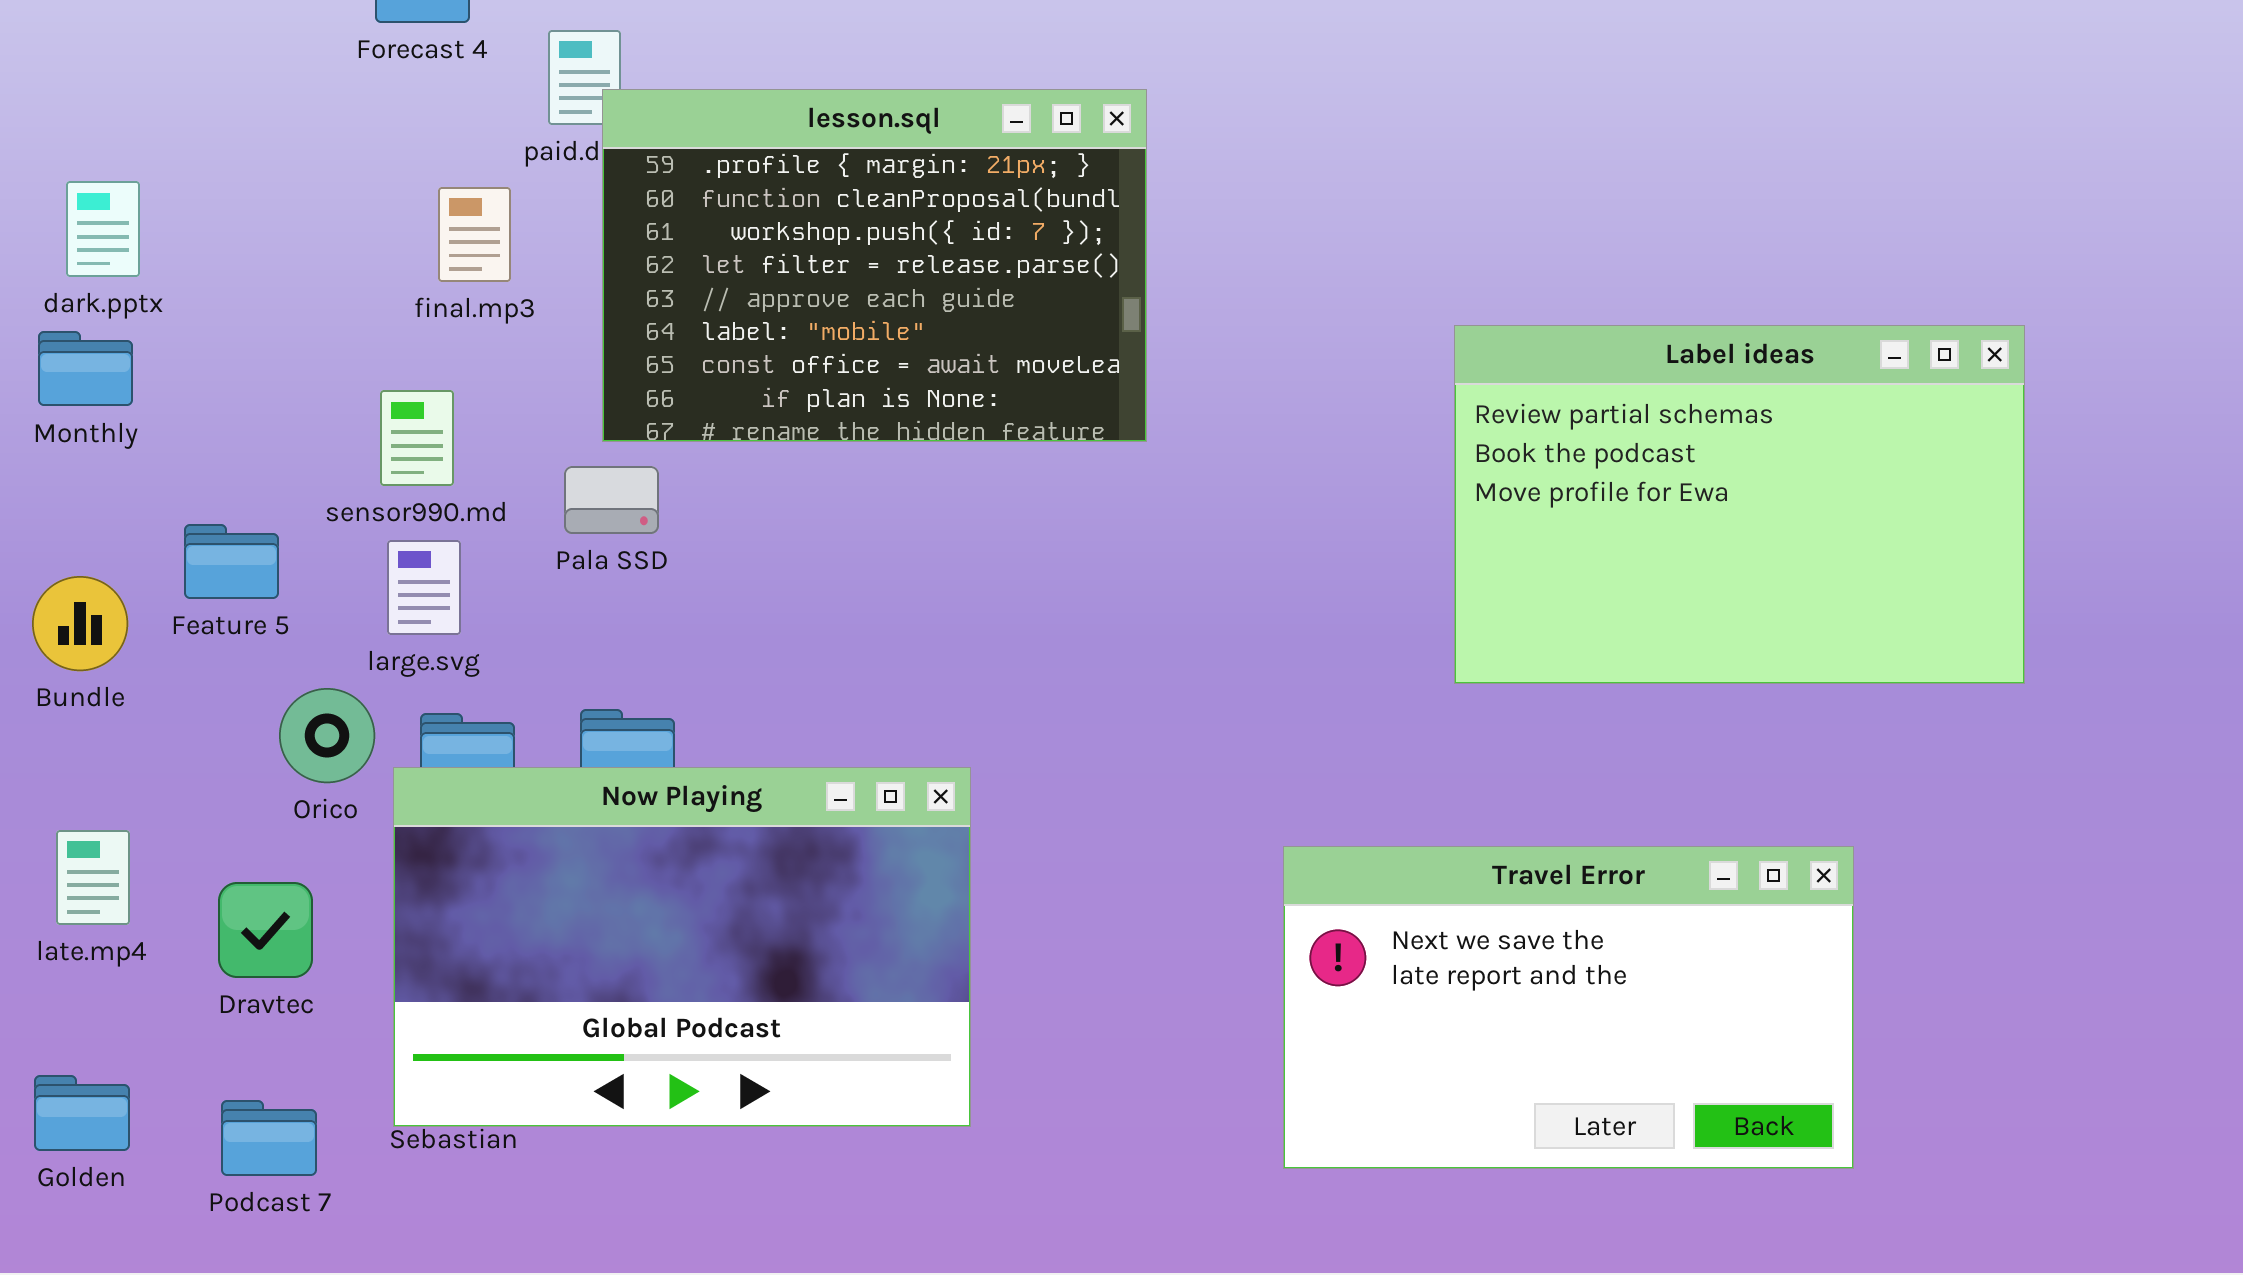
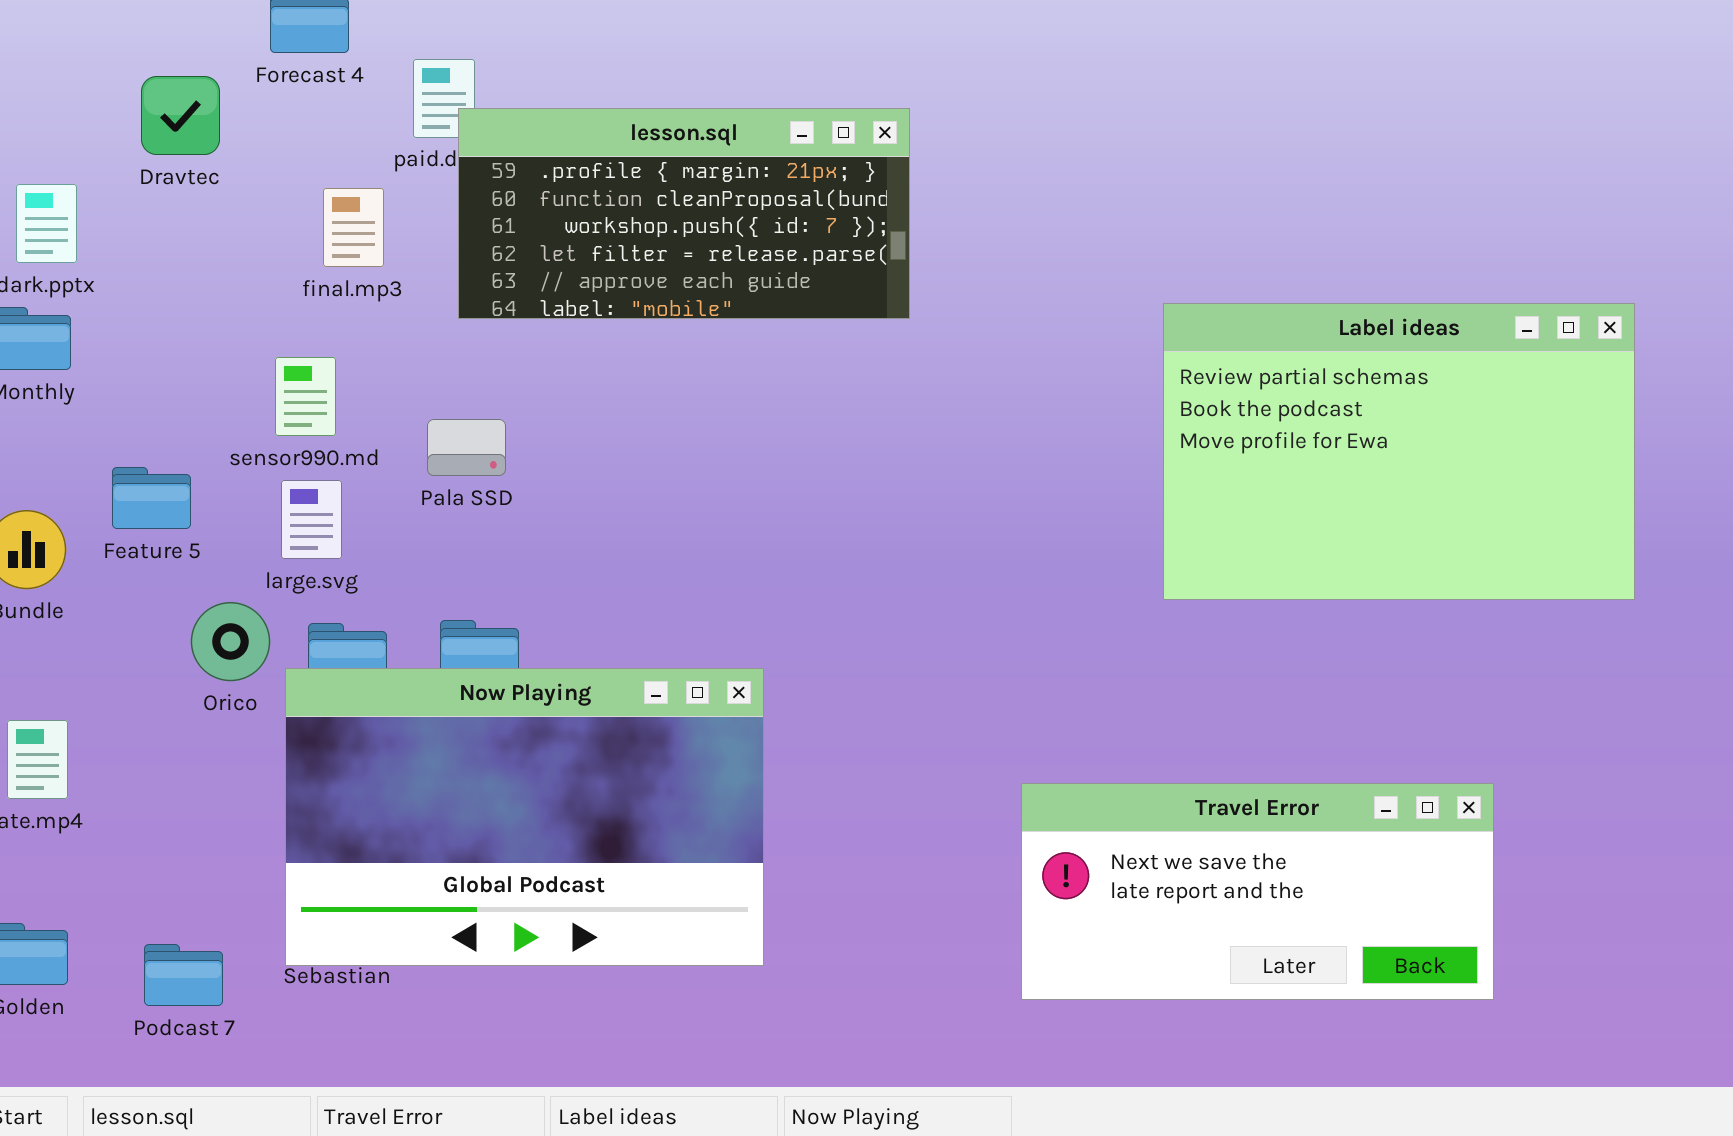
lesson.sql: [602,89,1147,442] -> [458,108,910,319], resized
Travel Error: [1283,846,1854,1169] -> [1021,783,1494,1000], resized
Dravtec: [218,882,313,978] -> [141,76,220,155], moved

